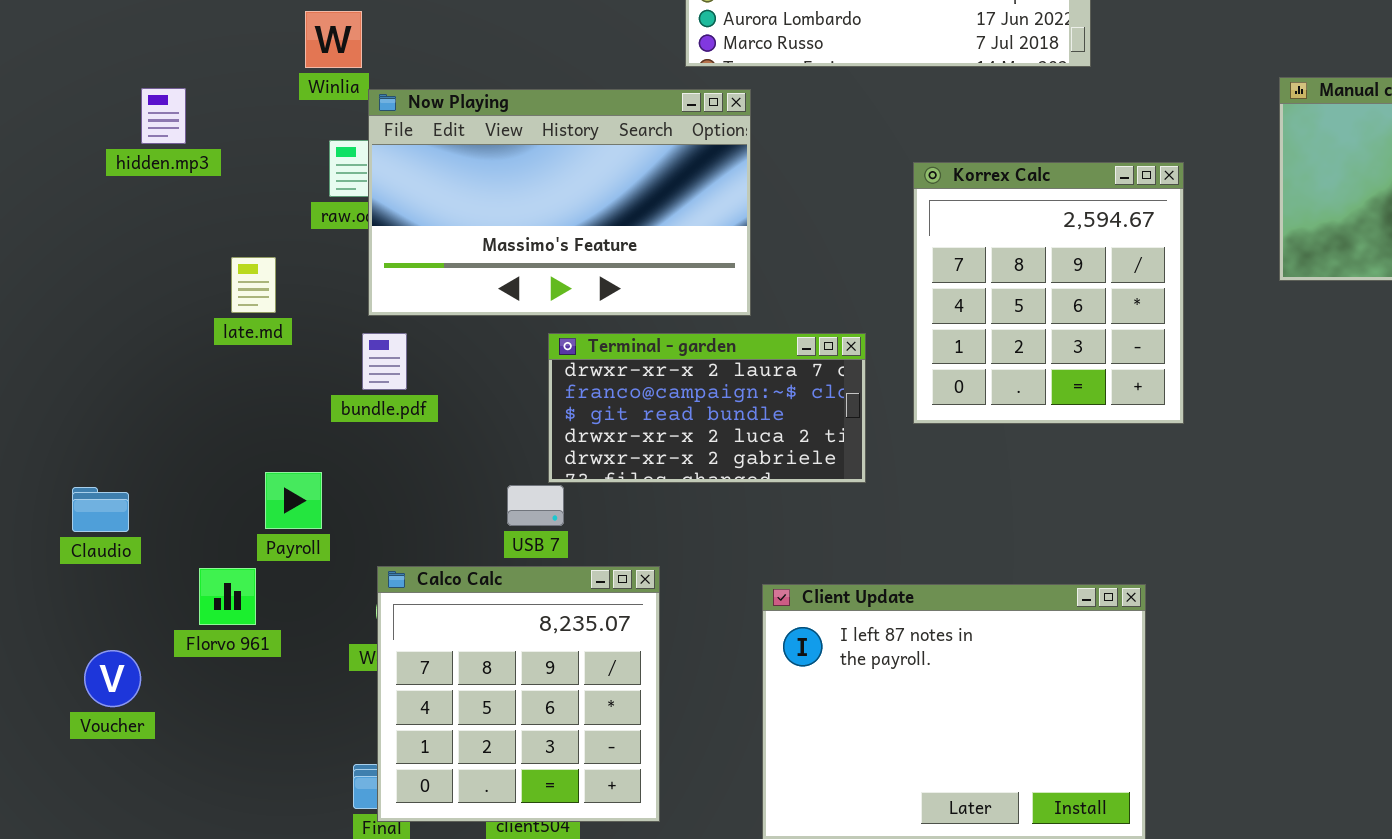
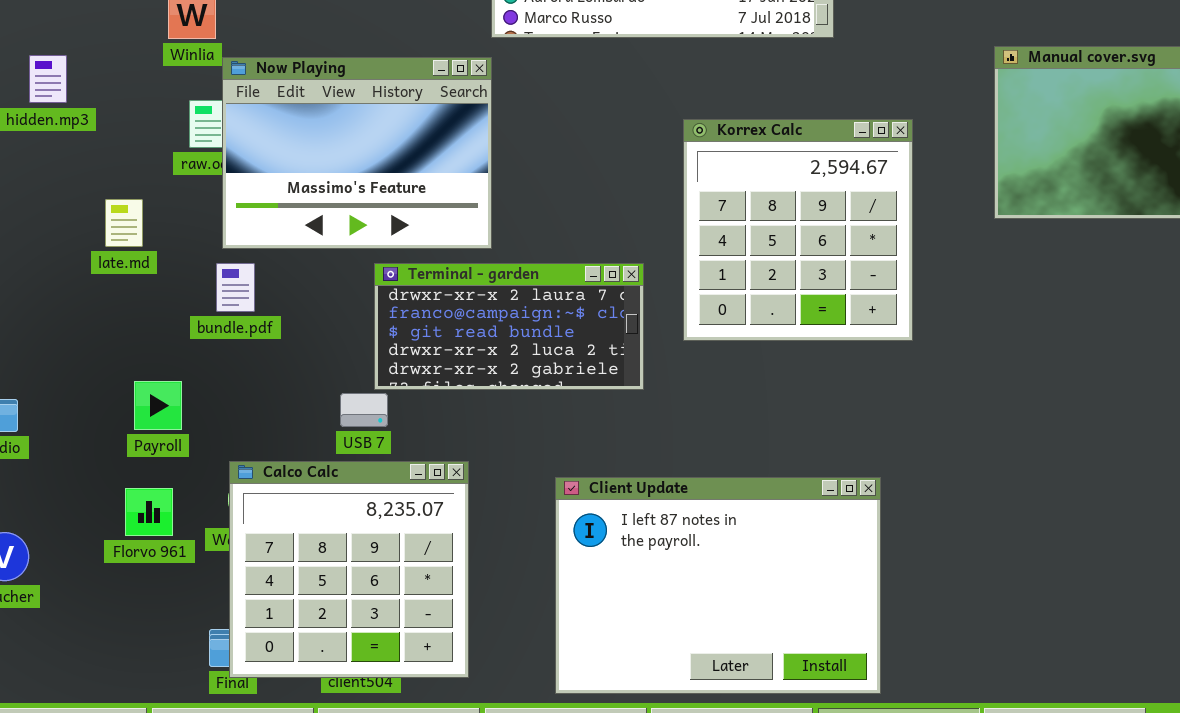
Now Playing: [368,89,751,316] -> [222,57,492,249], resized
Florvo 961: [199,568,256,625] -> [125,488,173,536], moved

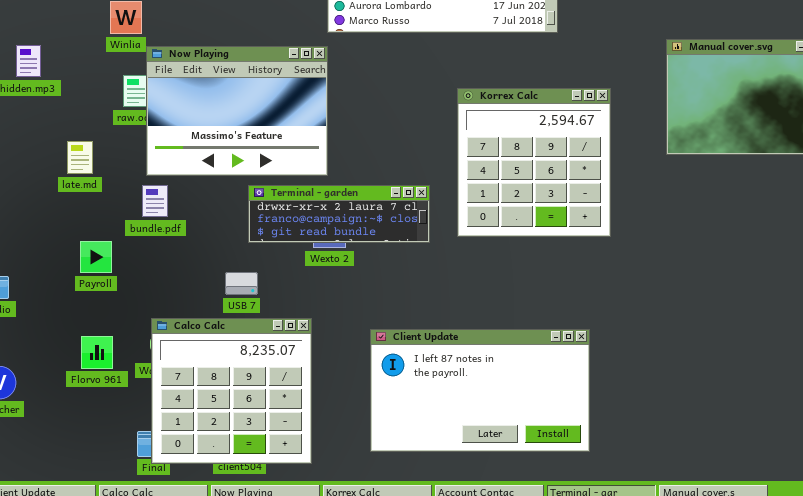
Terminal - garden: [374,263,644,390] -> [248,185,430,243], resized
Payroll: [134,381,182,430] -> [80,241,112,273], moved
Client Update: [555,477,881,694] -> [370,329,590,452], resized

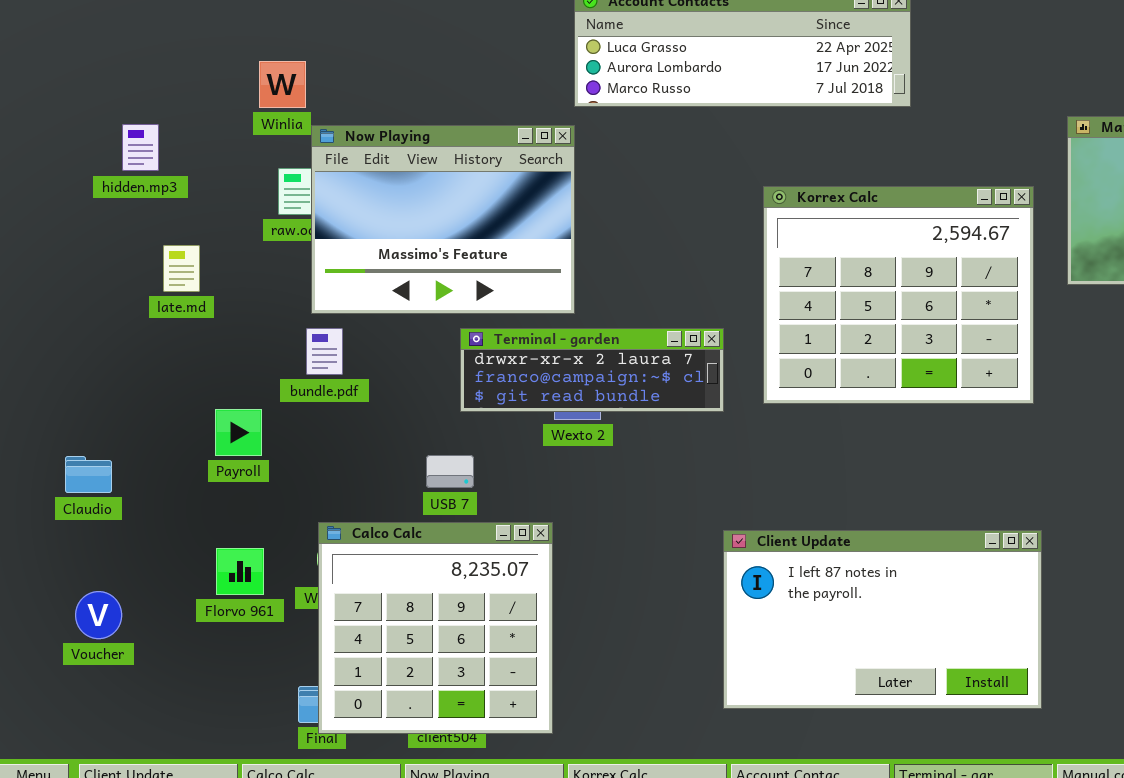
Korrex Calc: [457,88,611,237] -> [763,186,1034,404], resized
late.md: [67,141,93,174] -> [163,245,200,292], moved
Client Update: [370,329,590,452] -> [723,530,1042,709], moved

